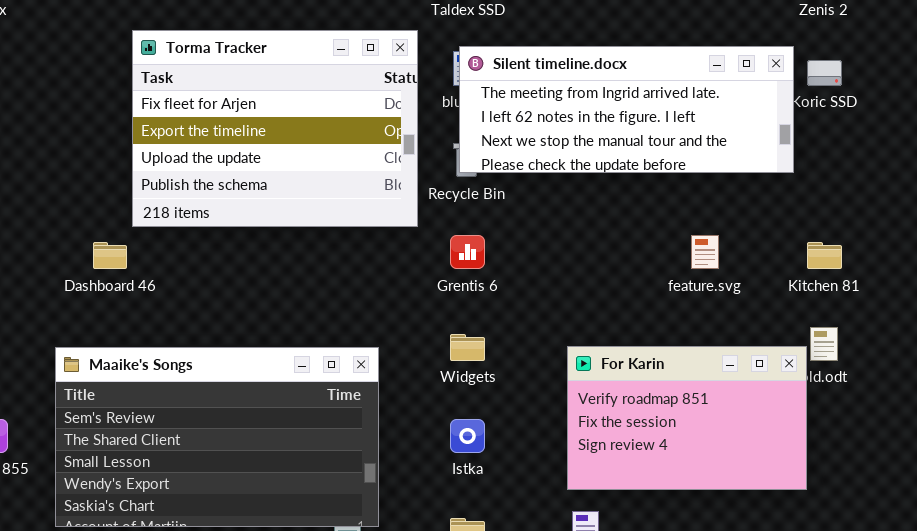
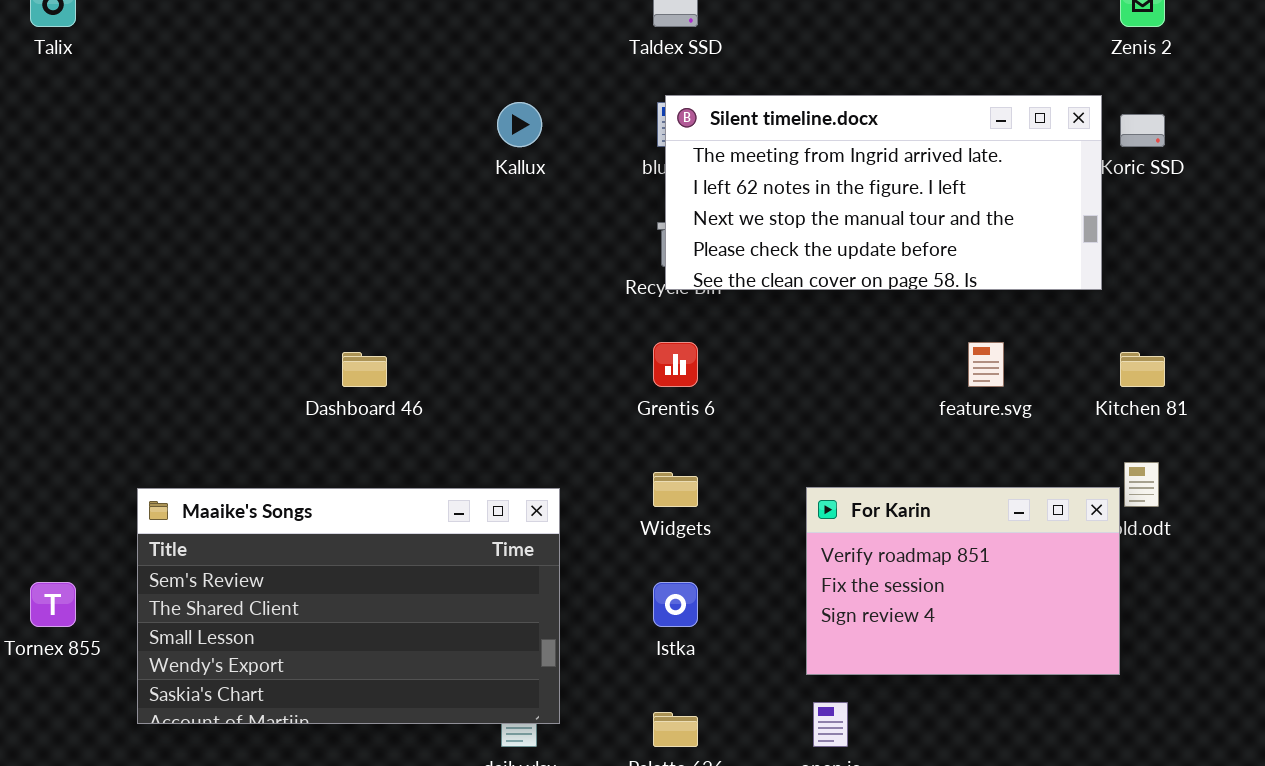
Torma Tracker: [132,30,418,227] -> none, closed
Silent timeline.docx: [459,46,794,173] -> [665,95,1102,290], resized
Dashboard 46: [93,242,127,269] -> [342,352,387,387], moved

